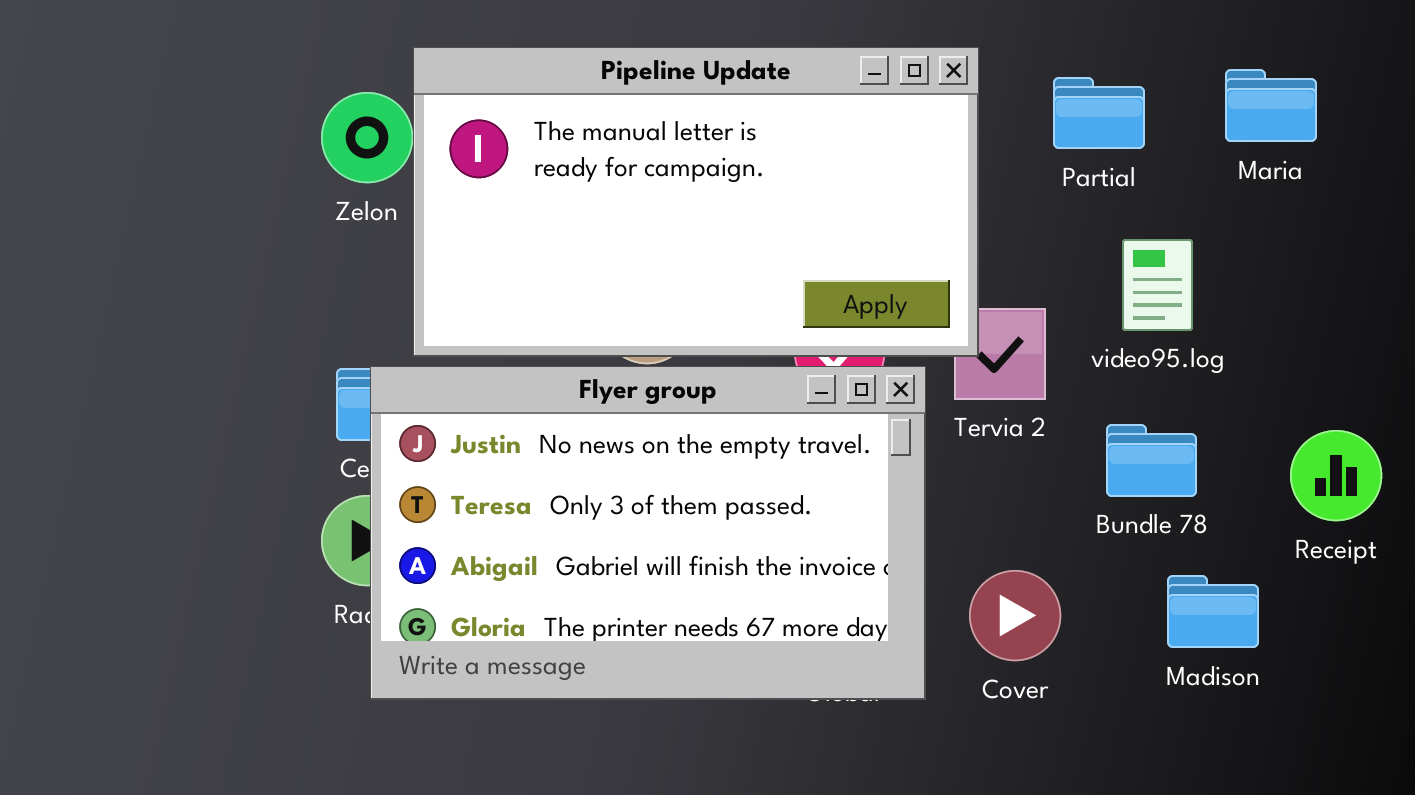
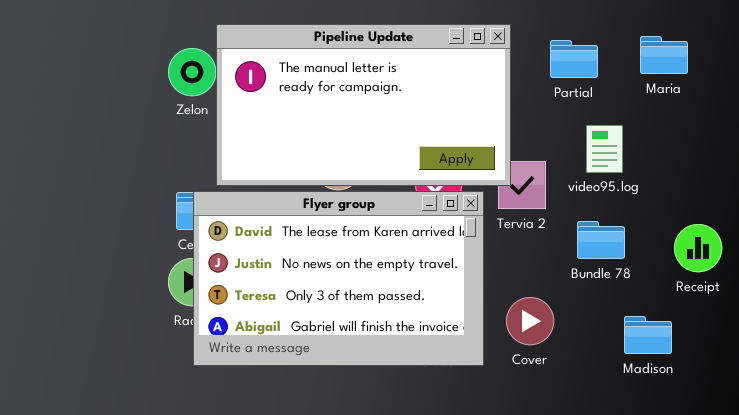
Flyer group: [370,366,926,700] -> [193,191,484,366], scrolled up 1 row
Madison: [1167,575,1259,648] -> [624,316,672,354], moved

